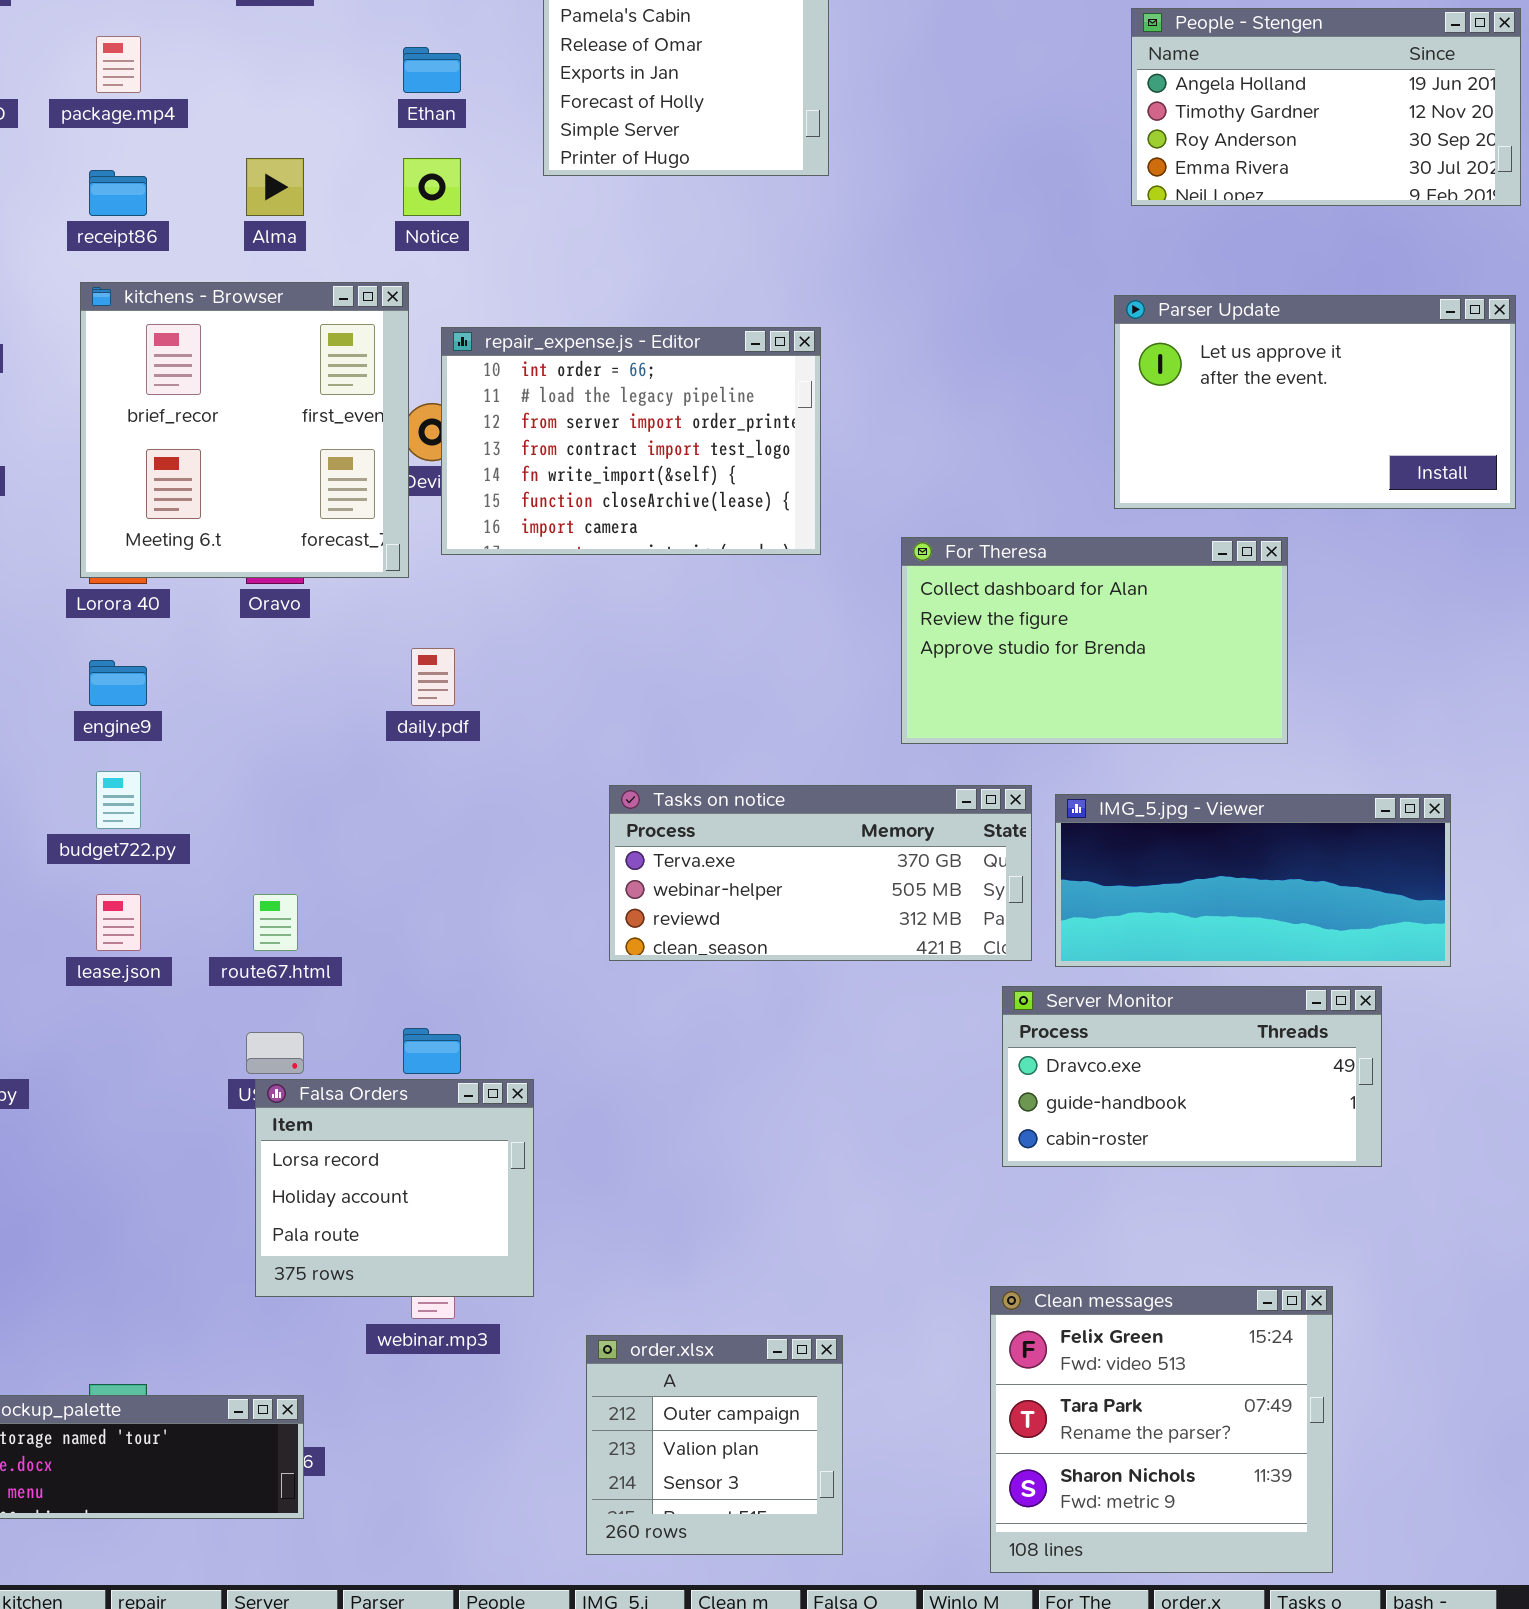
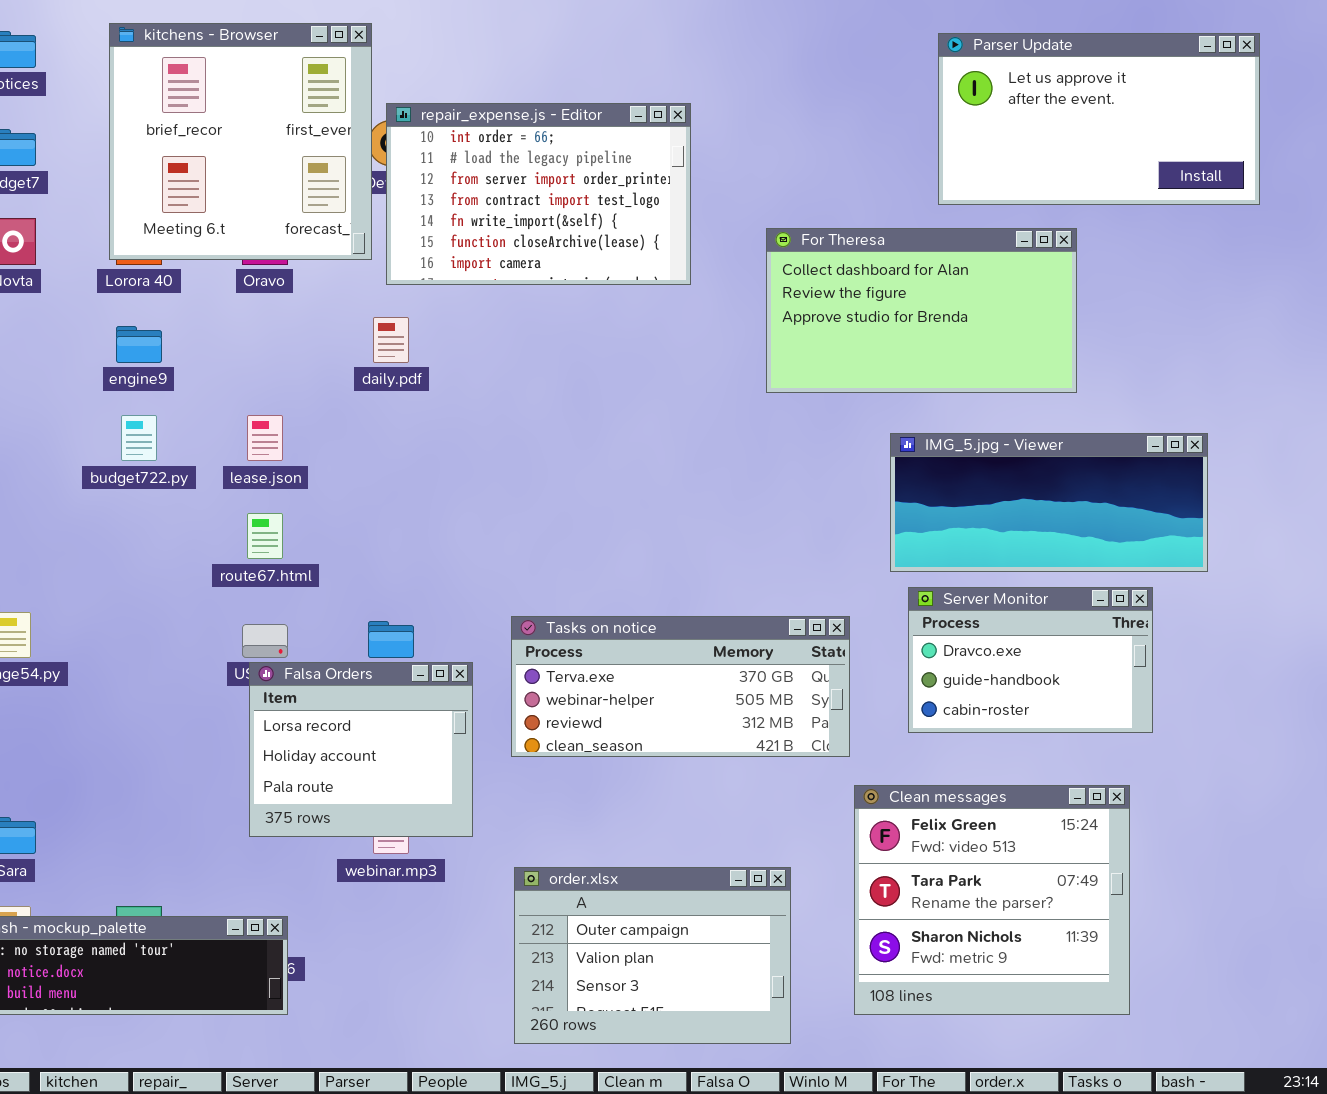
repair_expense.js - Editor: [441,327,821,555] -> [386,103,691,285], moved
Tasks on notice: [609,785,1032,961] -> [511,616,850,757], moved
lease.json: [96,894,141,951] -> [247,415,283,461], moved
Server Monitor: [1002,986,1382,1167] -> [908,587,1153,733], resized
Clean messages: [990,1286,1333,1573] -> [854,785,1130,1015], moved
order.xlsx: [586,1335,843,1555] -> [514,867,791,1044], resized

